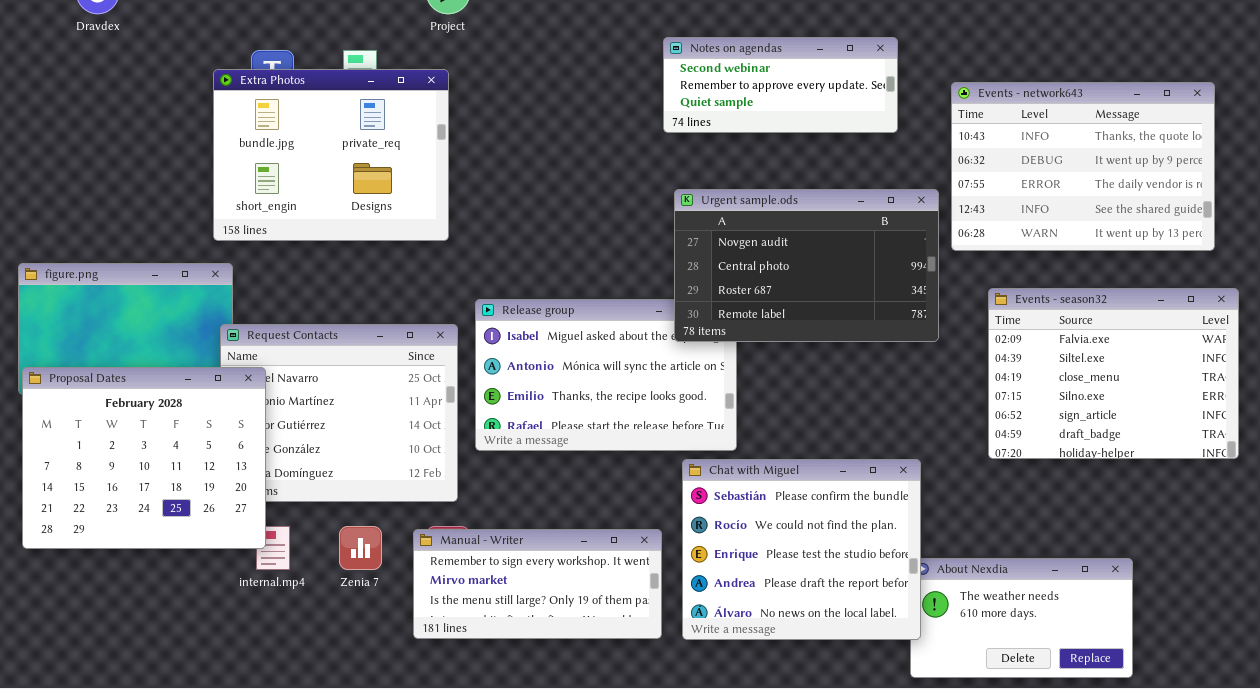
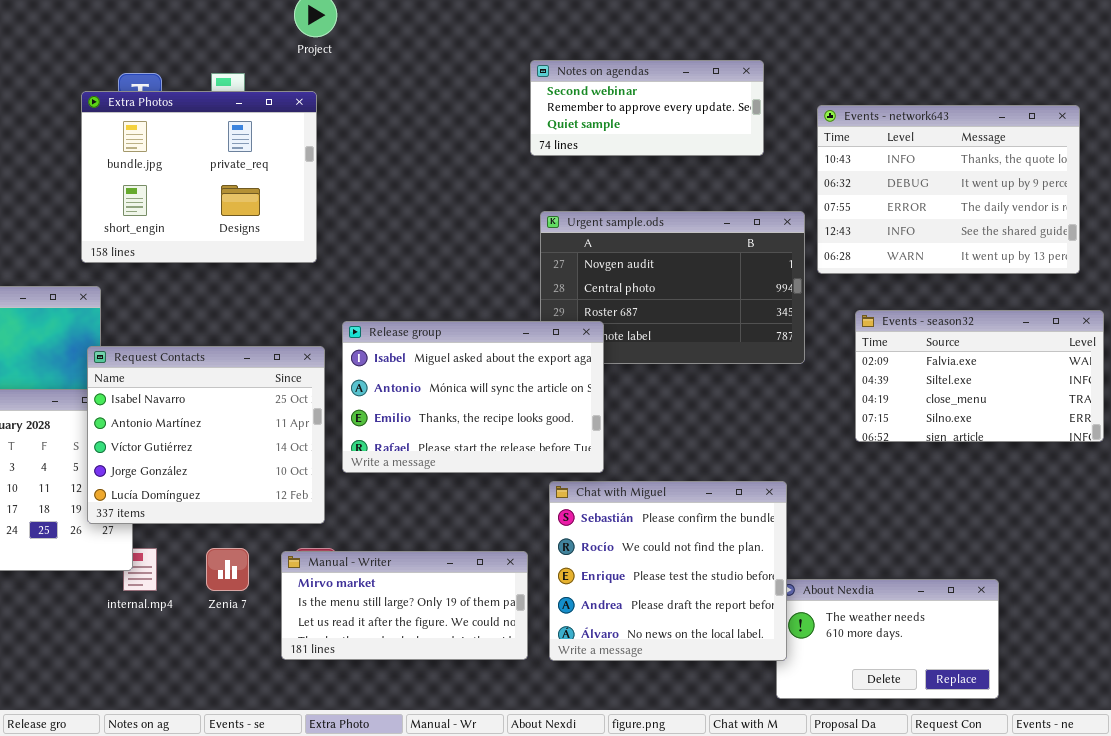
Events - season32: [988,288,1239,459] -> [855,310,1104,442], resized
Release group: [475,299,737,451] -> [342,321,604,473], raised
Request Contacts: [220,324,458,502] -> [87,346,325,524], raised
Manual - Writer: [413,529,662,639] -> [281,551,528,660], scrolled down 1 row

